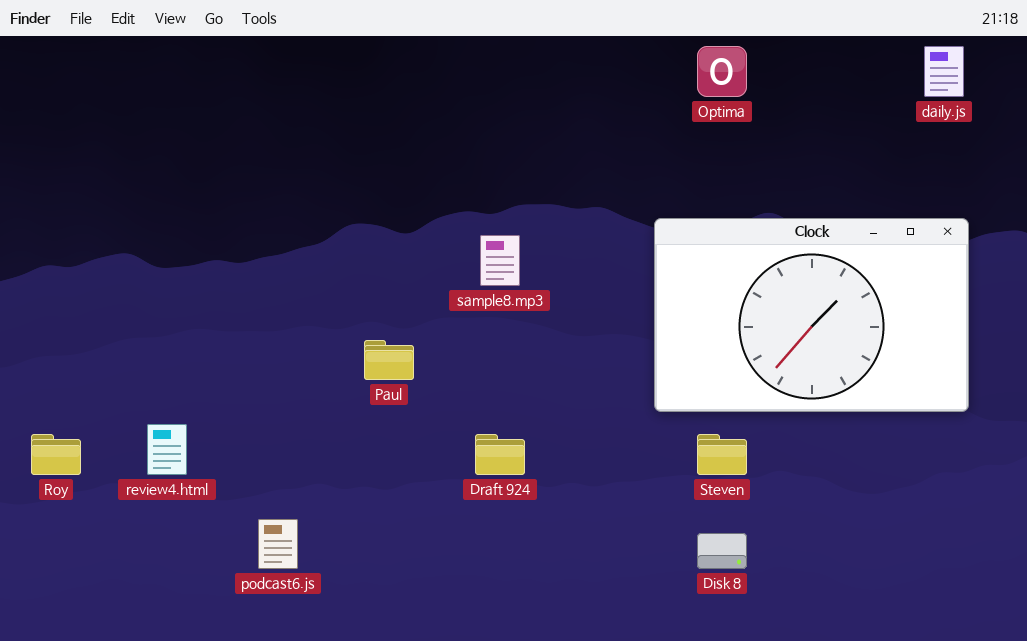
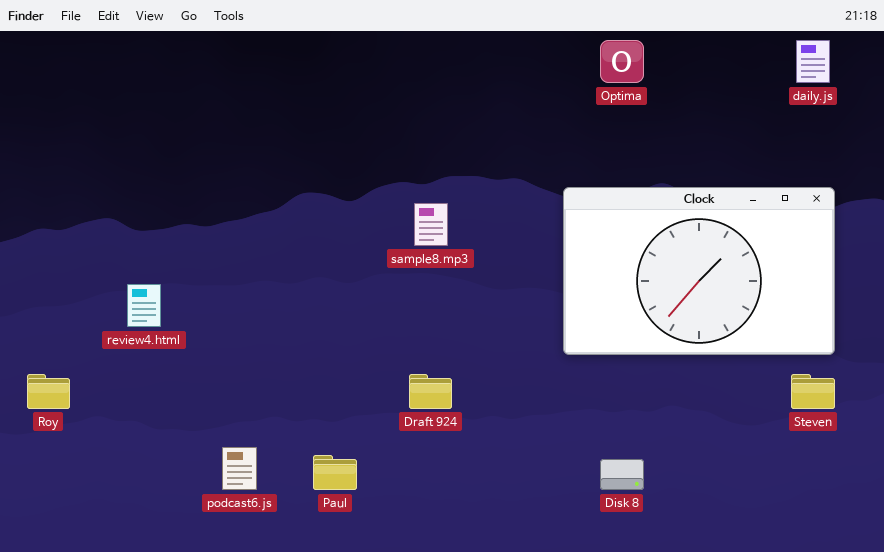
Paul: [364,340,414,380] -> [313,455,357,490], moved
review4.html: [147,424,187,475] -> [127,284,161,327], moved
Steven: [697,434,747,475] -> [791,374,835,409], moved

